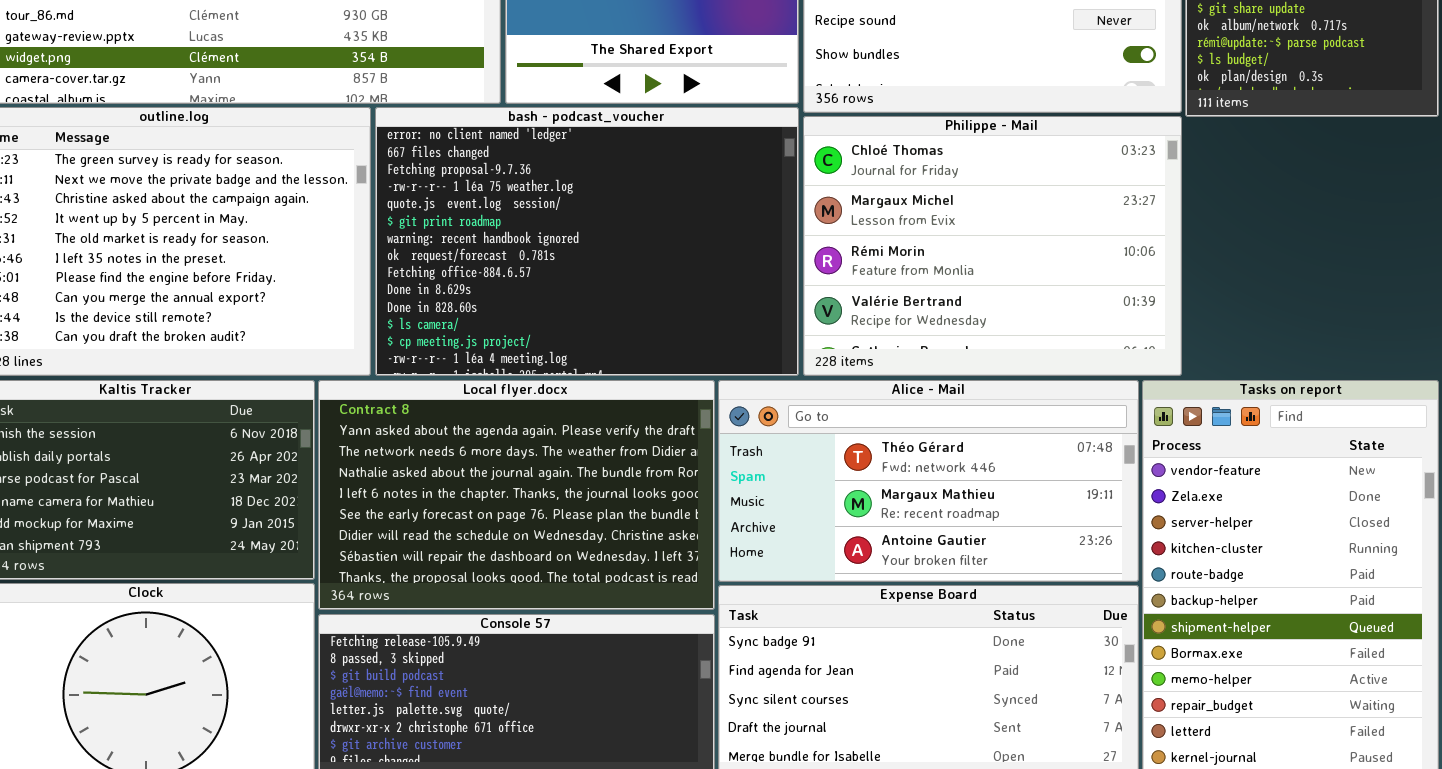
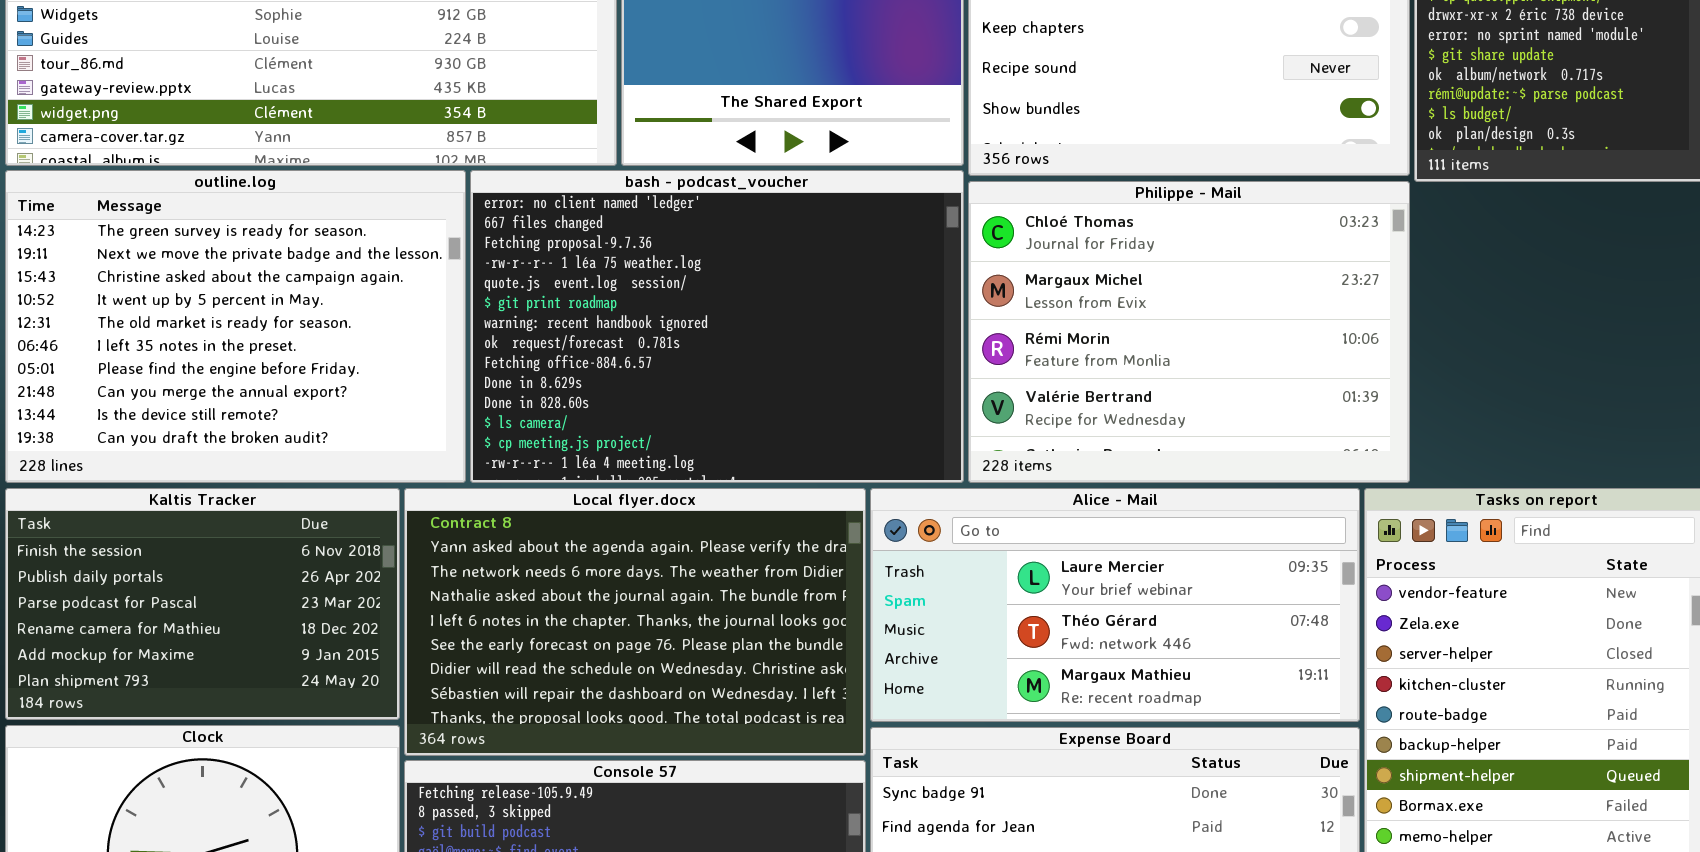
Alice - Mail: [718,380,1139,582] -> [870,488,1360,722], scrolled up 1 row

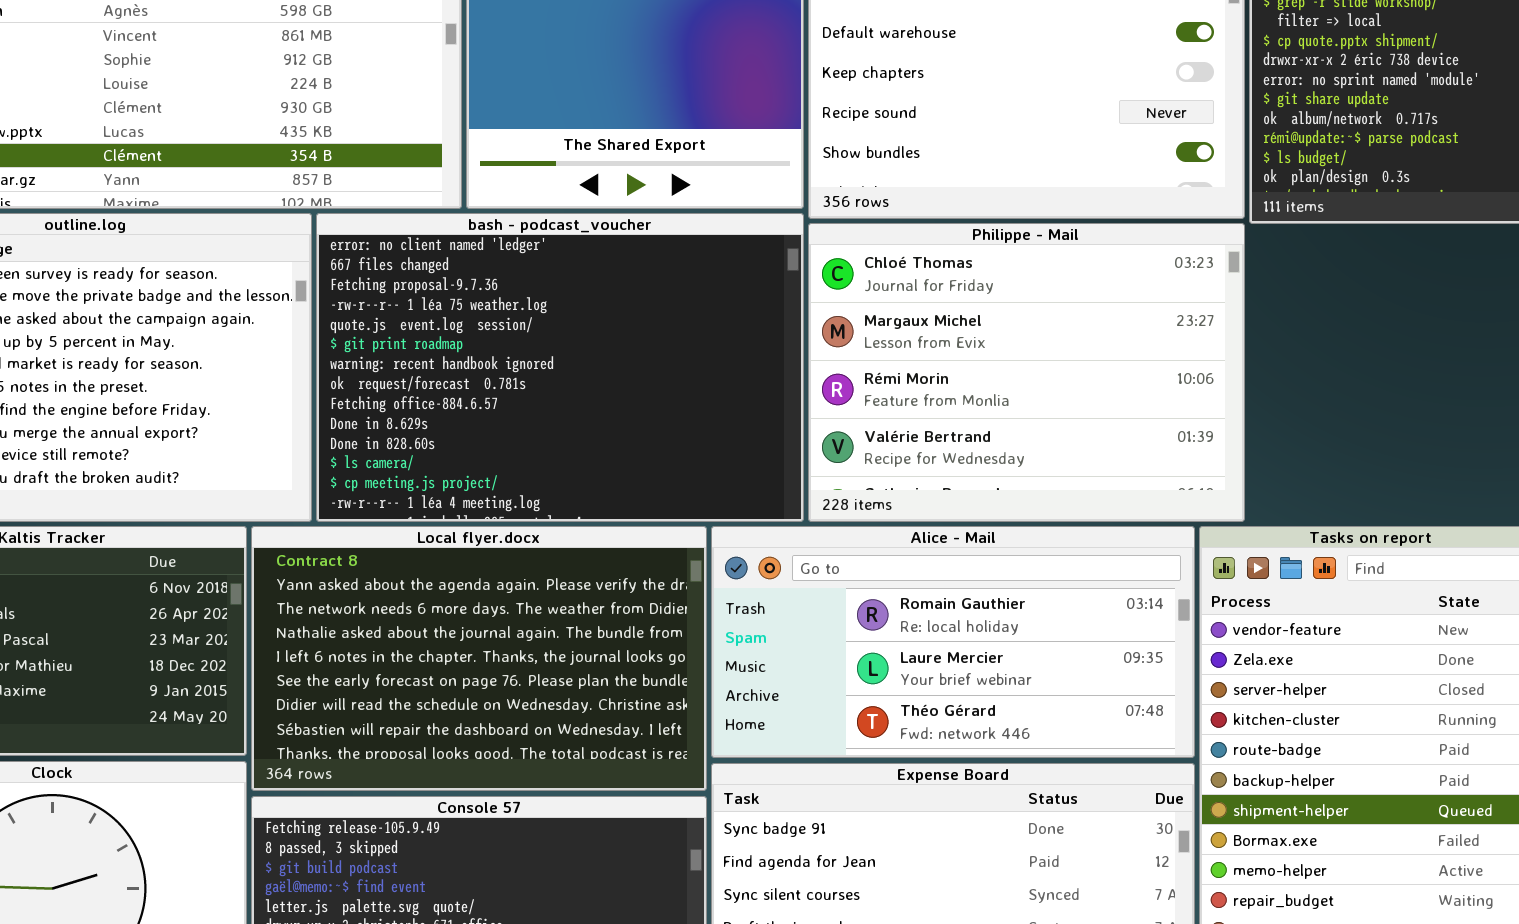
Alice - Mail: [870,488,1360,722] -> [711,526,1195,758], scrolled up 1 row

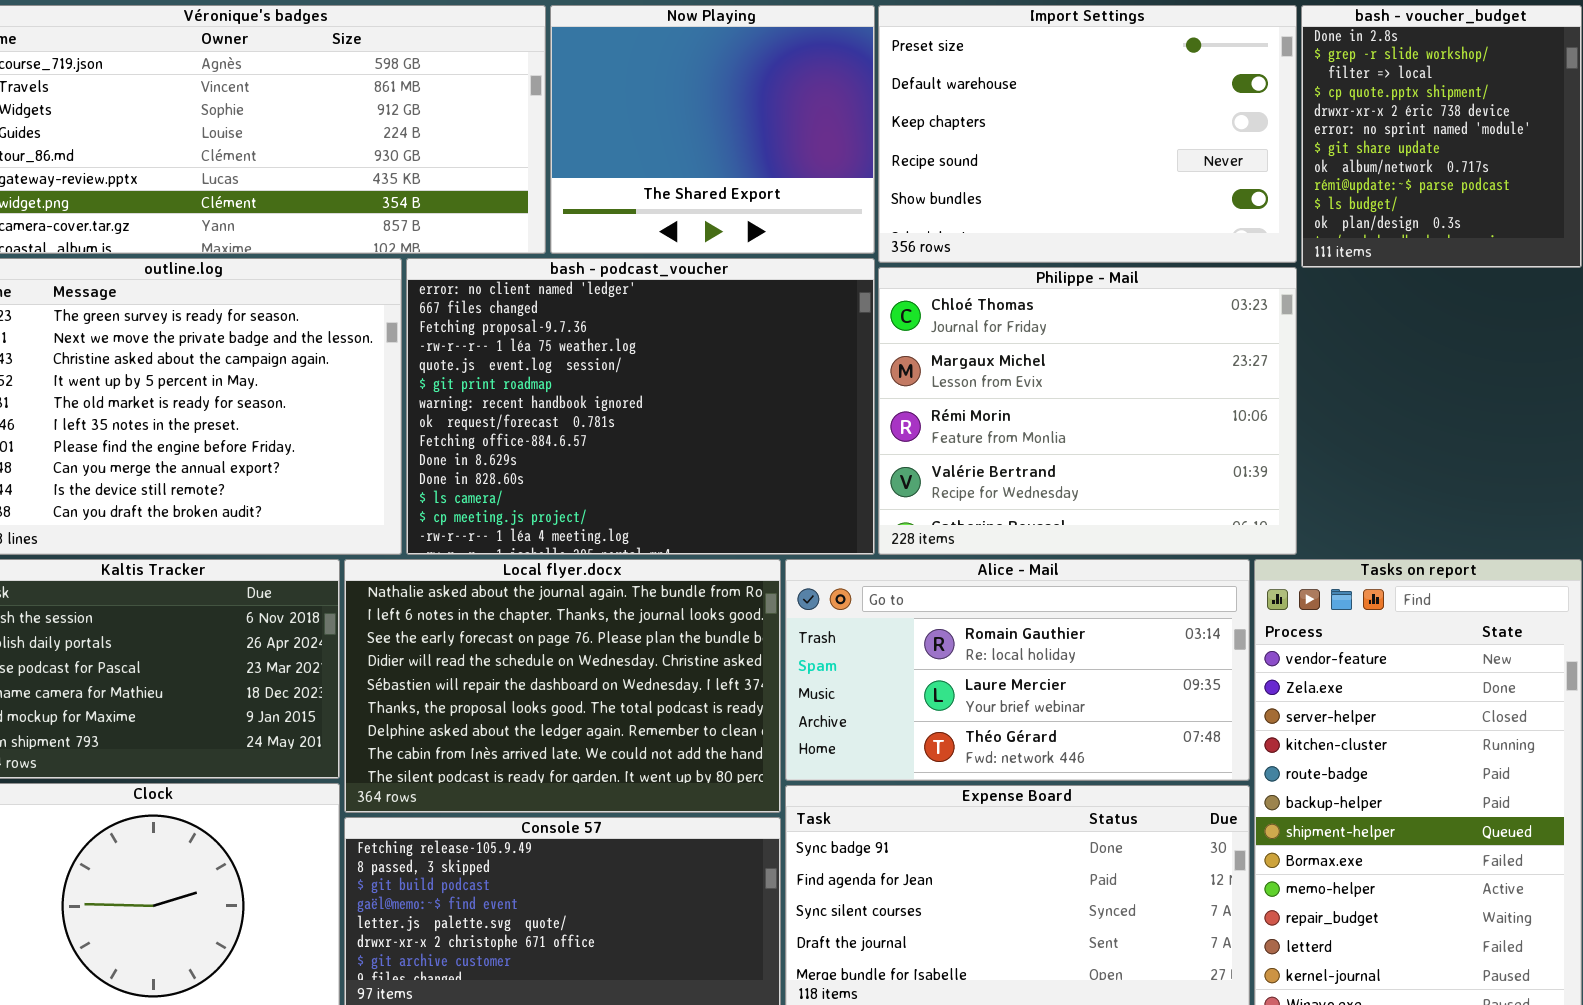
Local flyer.docx: [251,526,707,791] -> [344,559,781,813], scrolled down 3 rows

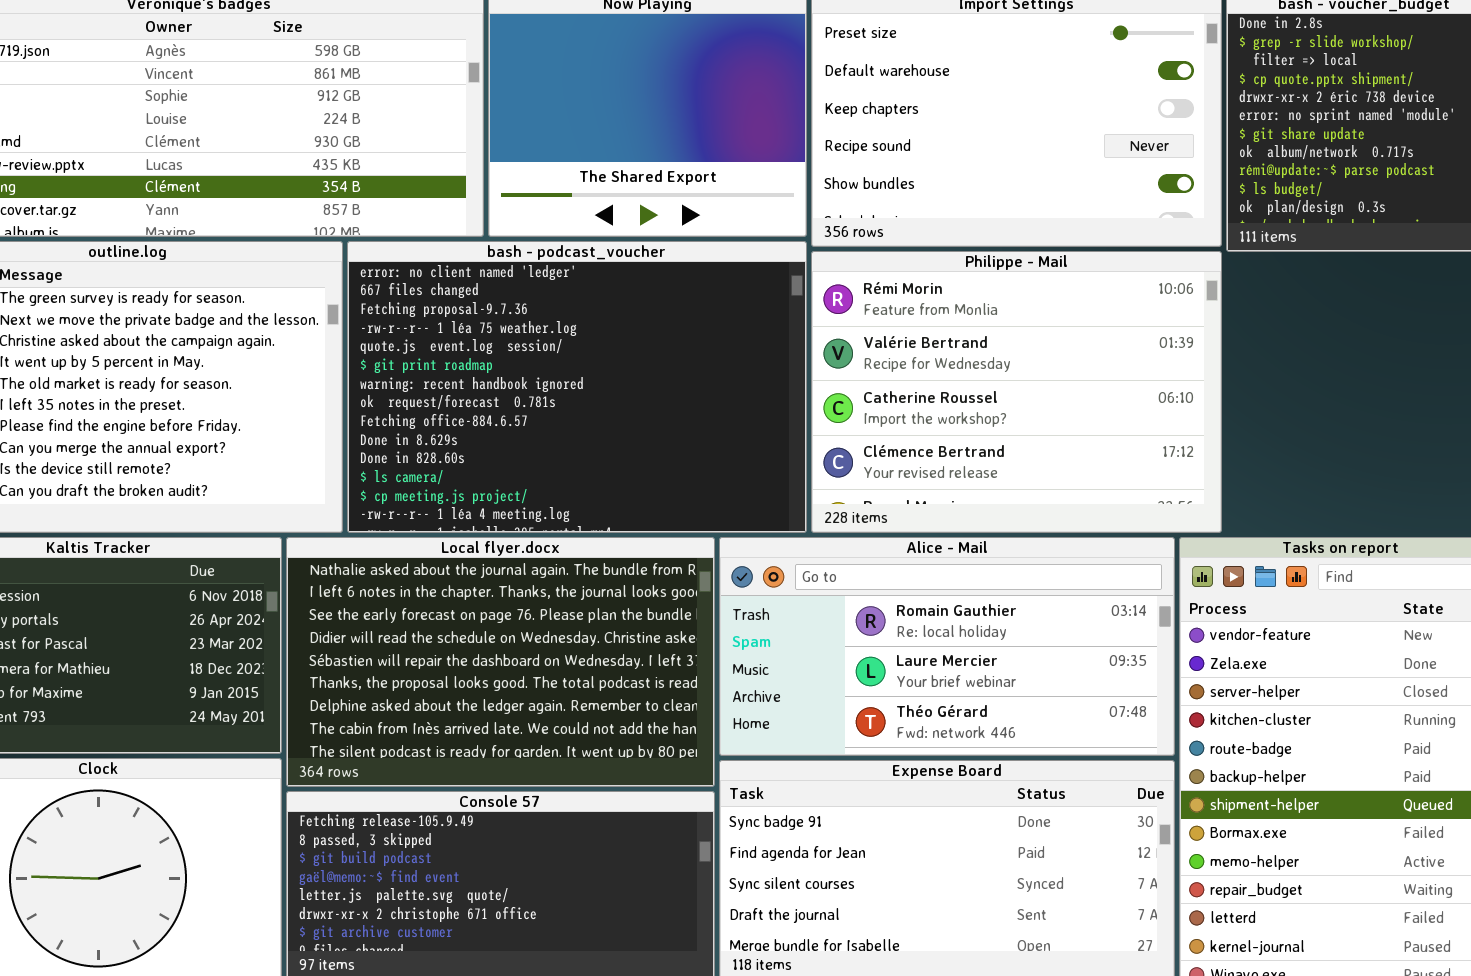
Philippe - Mail: [878,267,1297,555] -> [811,251,1222,533], scrolled down 2 rows

